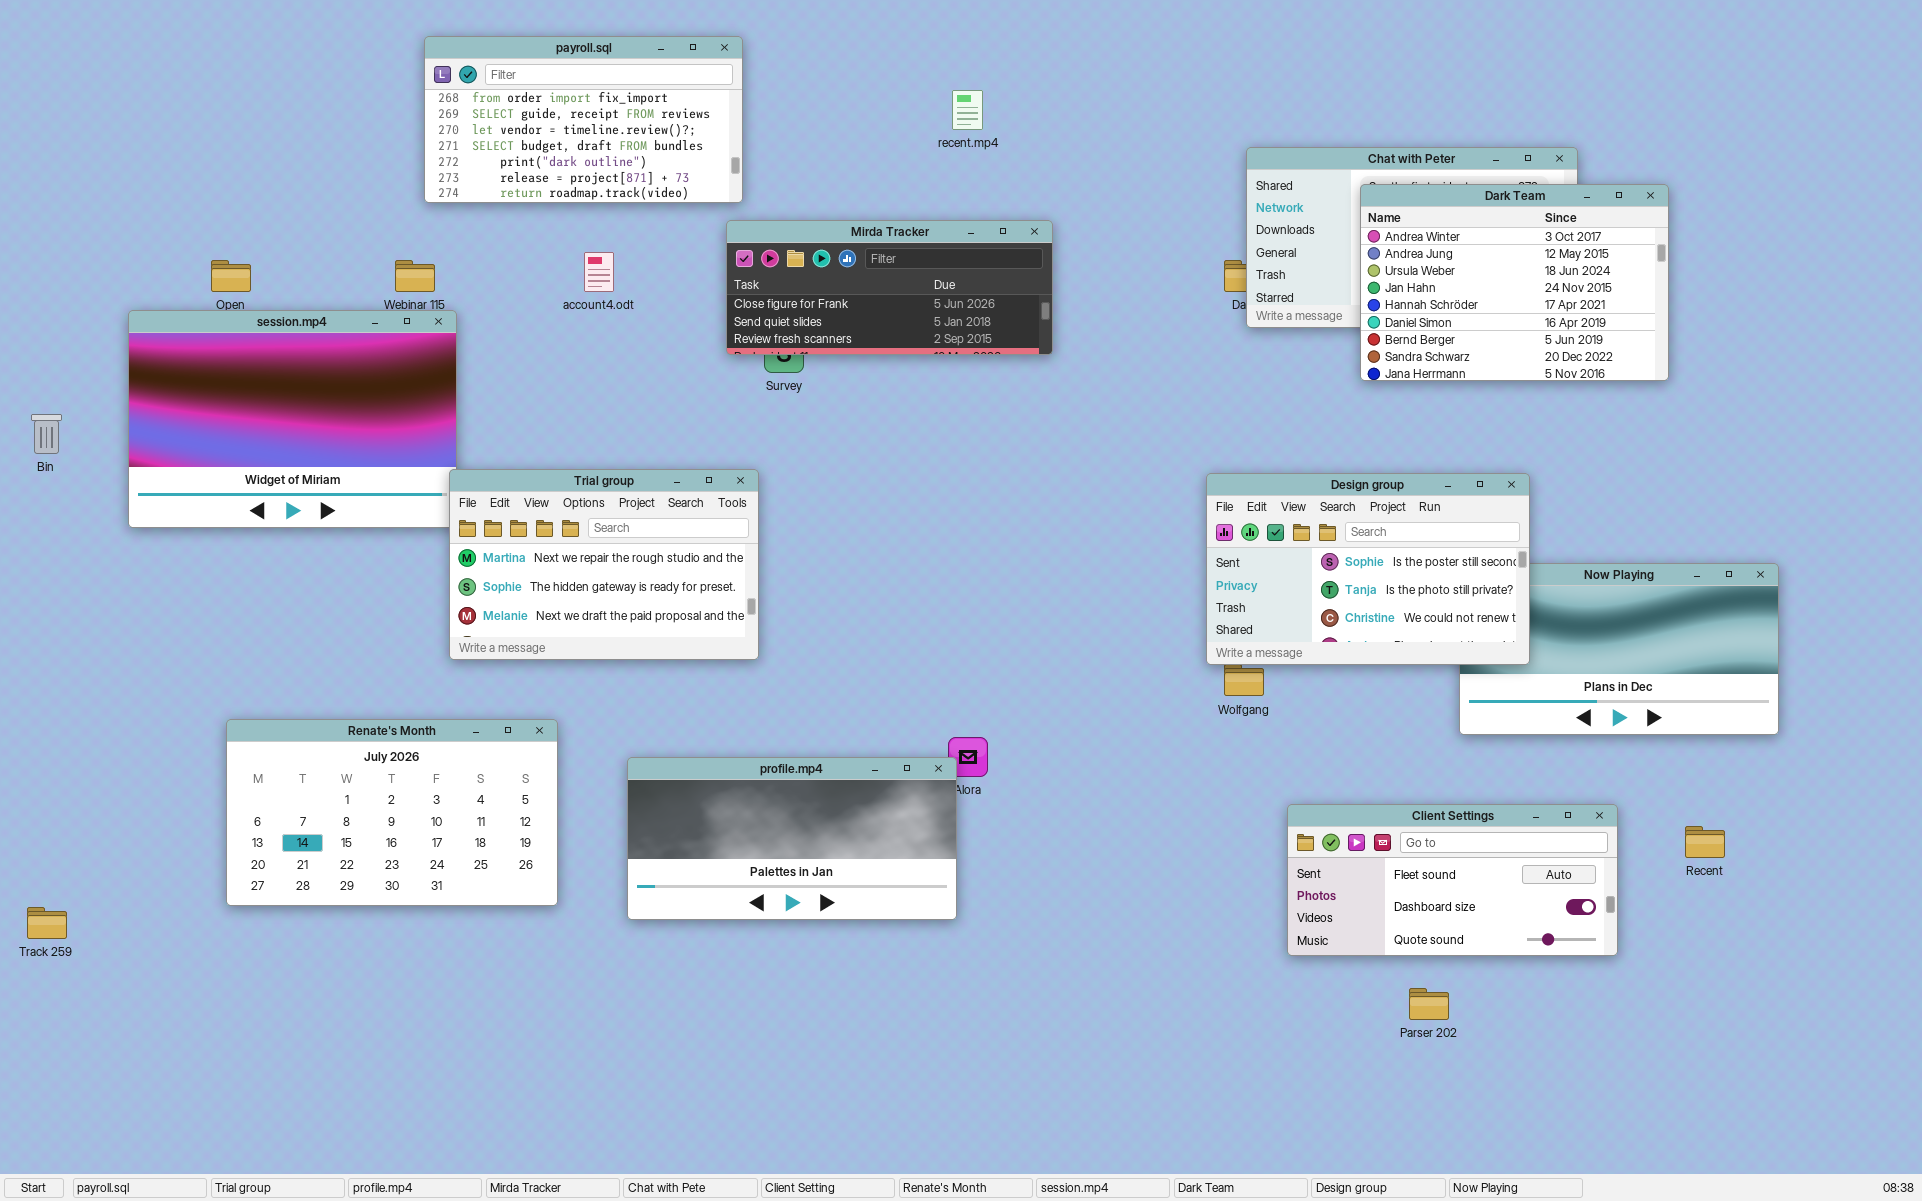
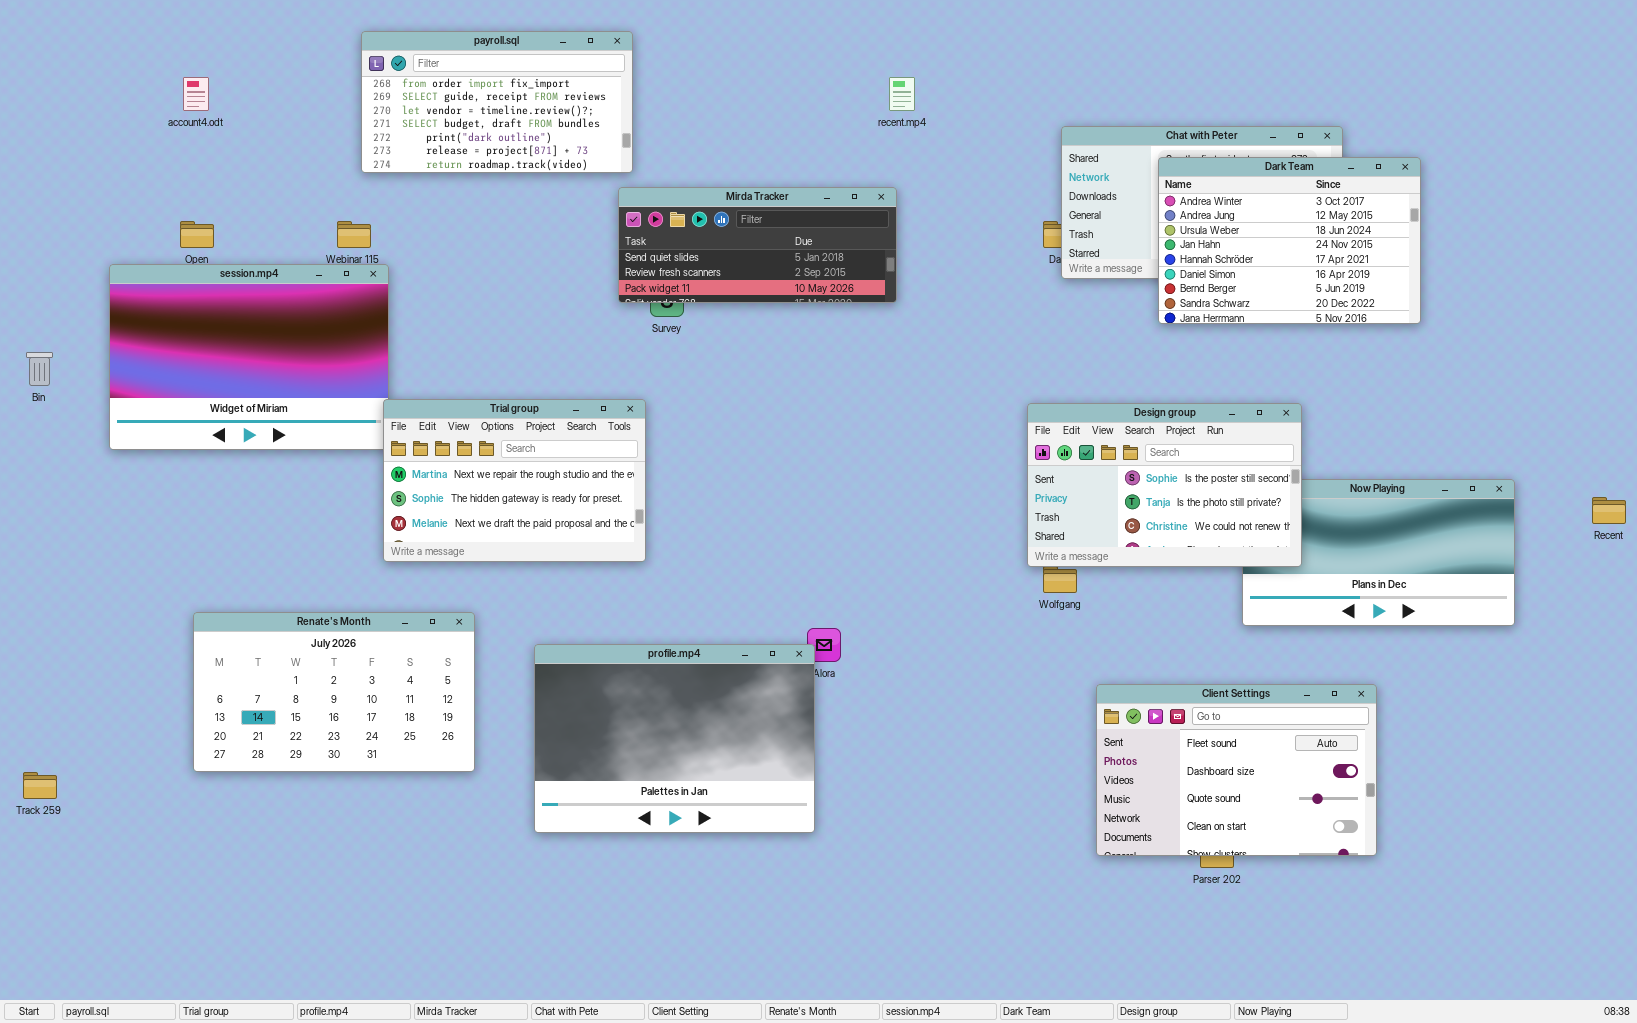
recent.mp4: [952,90,983,130] -> [889,77,915,111], moved
Mirda Tracker: [726,220,1053,355] -> [618,187,897,303], scrolled down 1 row
account4.odt: [584,252,614,292] -> [183,77,209,111], moved
profile.mp4: [627,757,957,920] -> [534,644,815,833], resized
Client Settings: [1287,804,1618,956] -> [1096,684,1377,856], resized
Recent: [1685,826,1725,858] -> [1592,497,1626,524], moved

